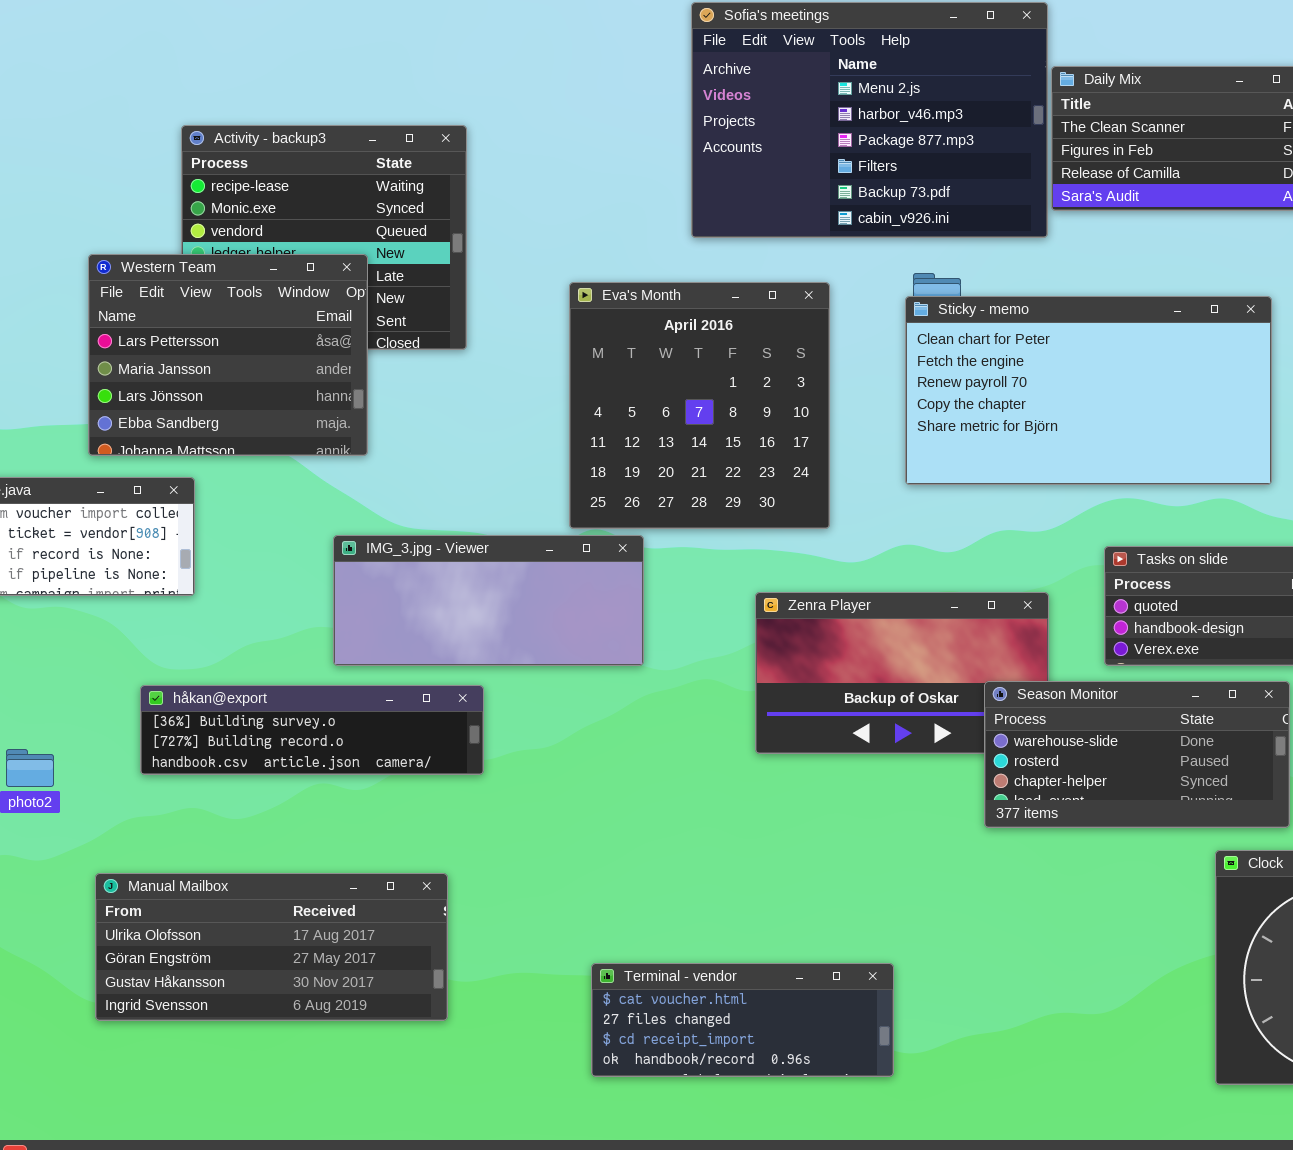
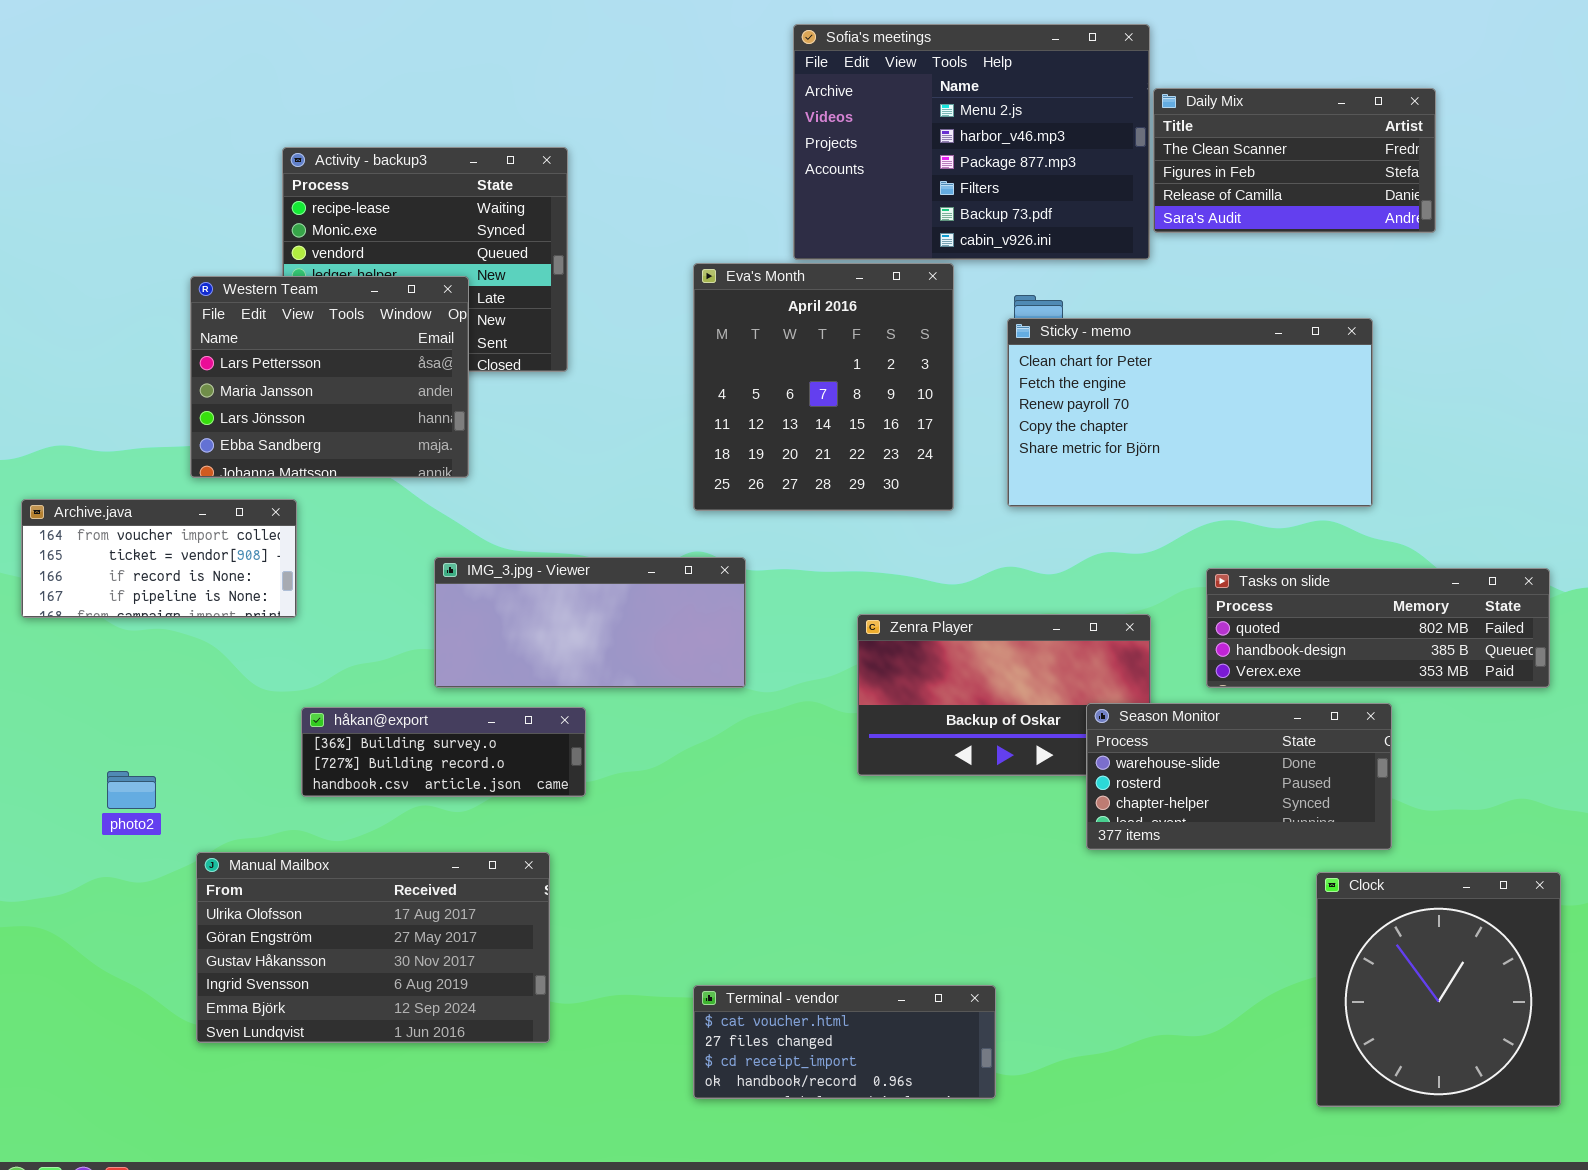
Eva's Month: [569,282,830,529] -> [693,263,954,511], moved
håkan@export: [140,685,484,775] -> [301,707,586,797], resized
Manual Mailbox: [95,873,448,1021] -> [196,852,550,1043], resized

